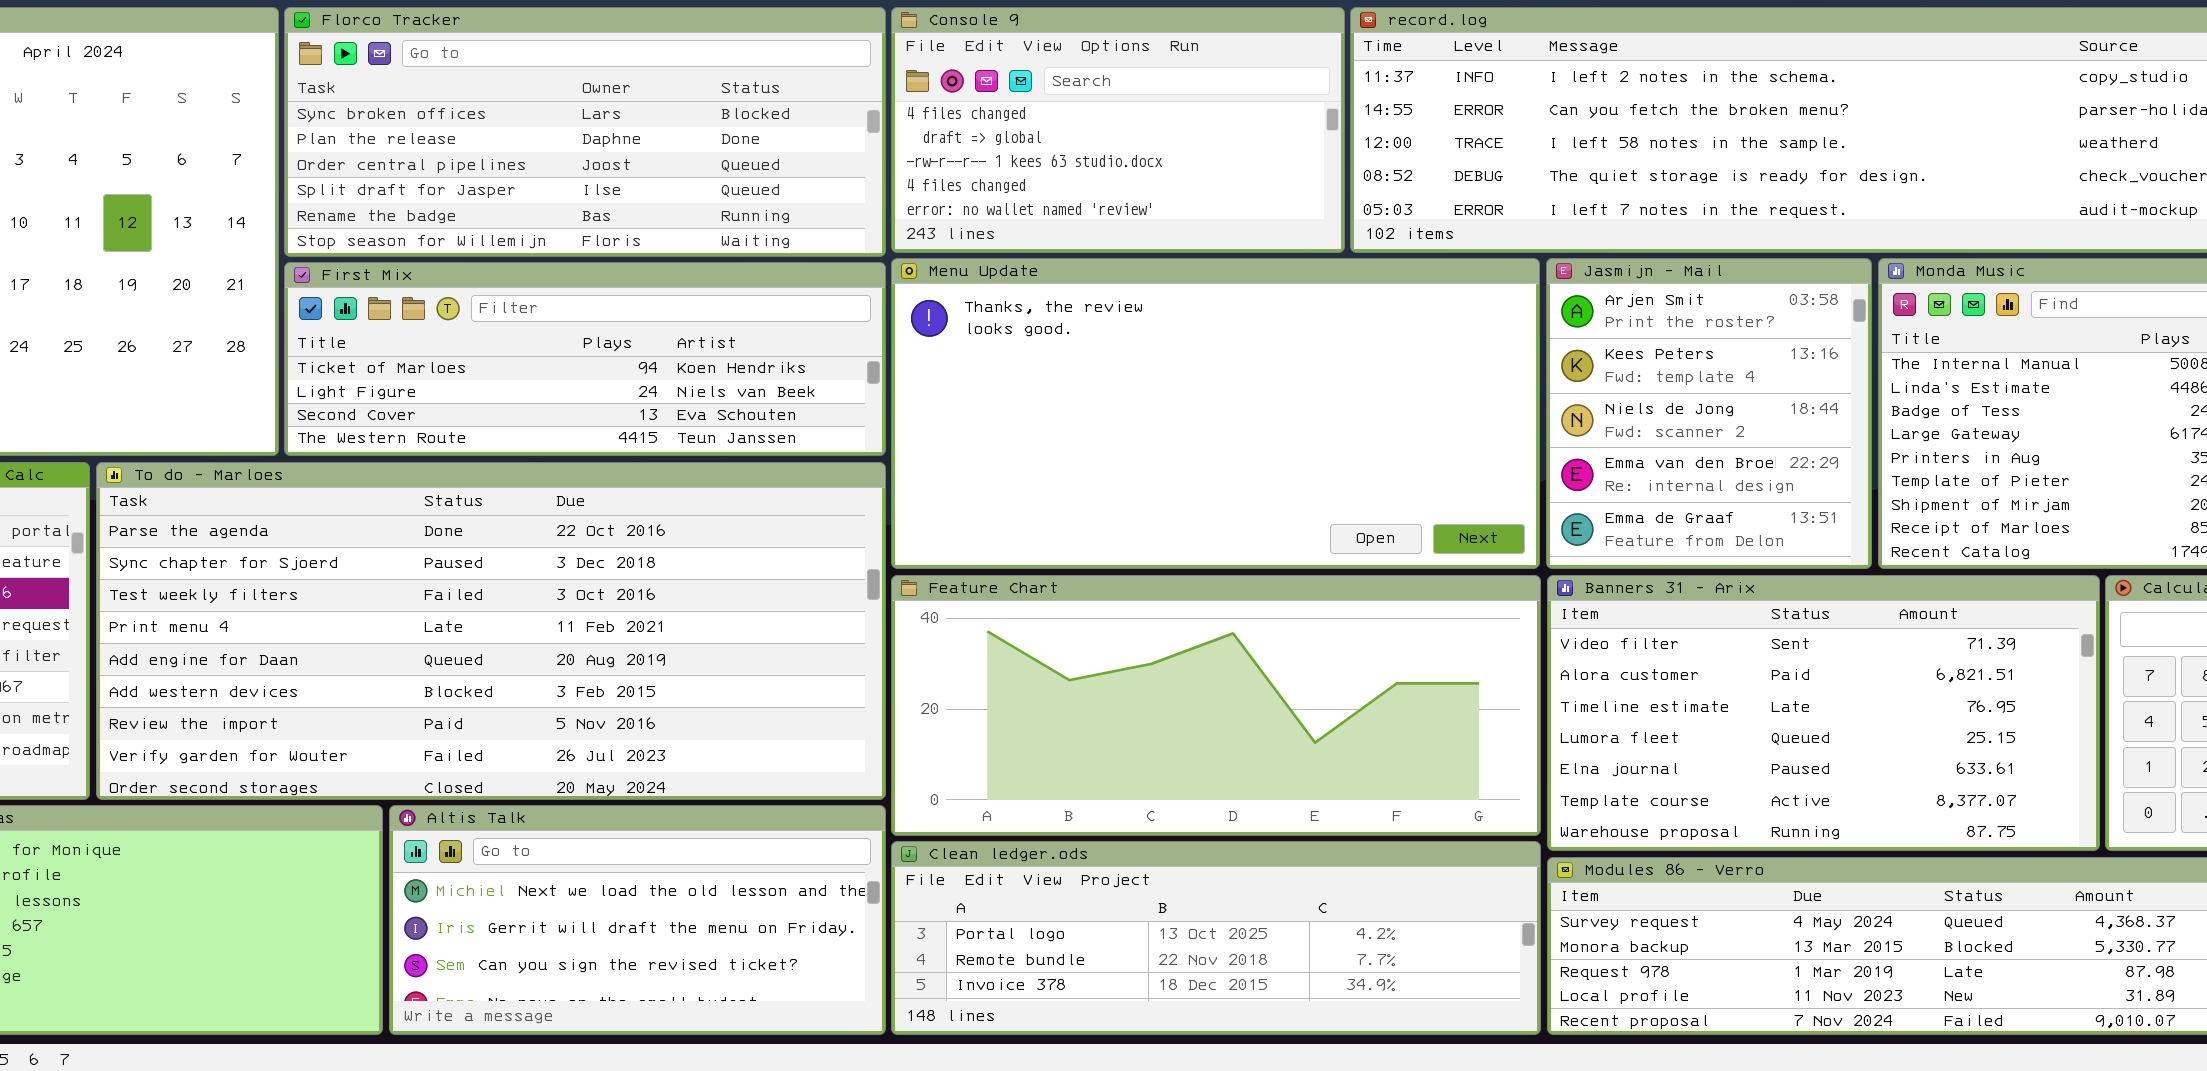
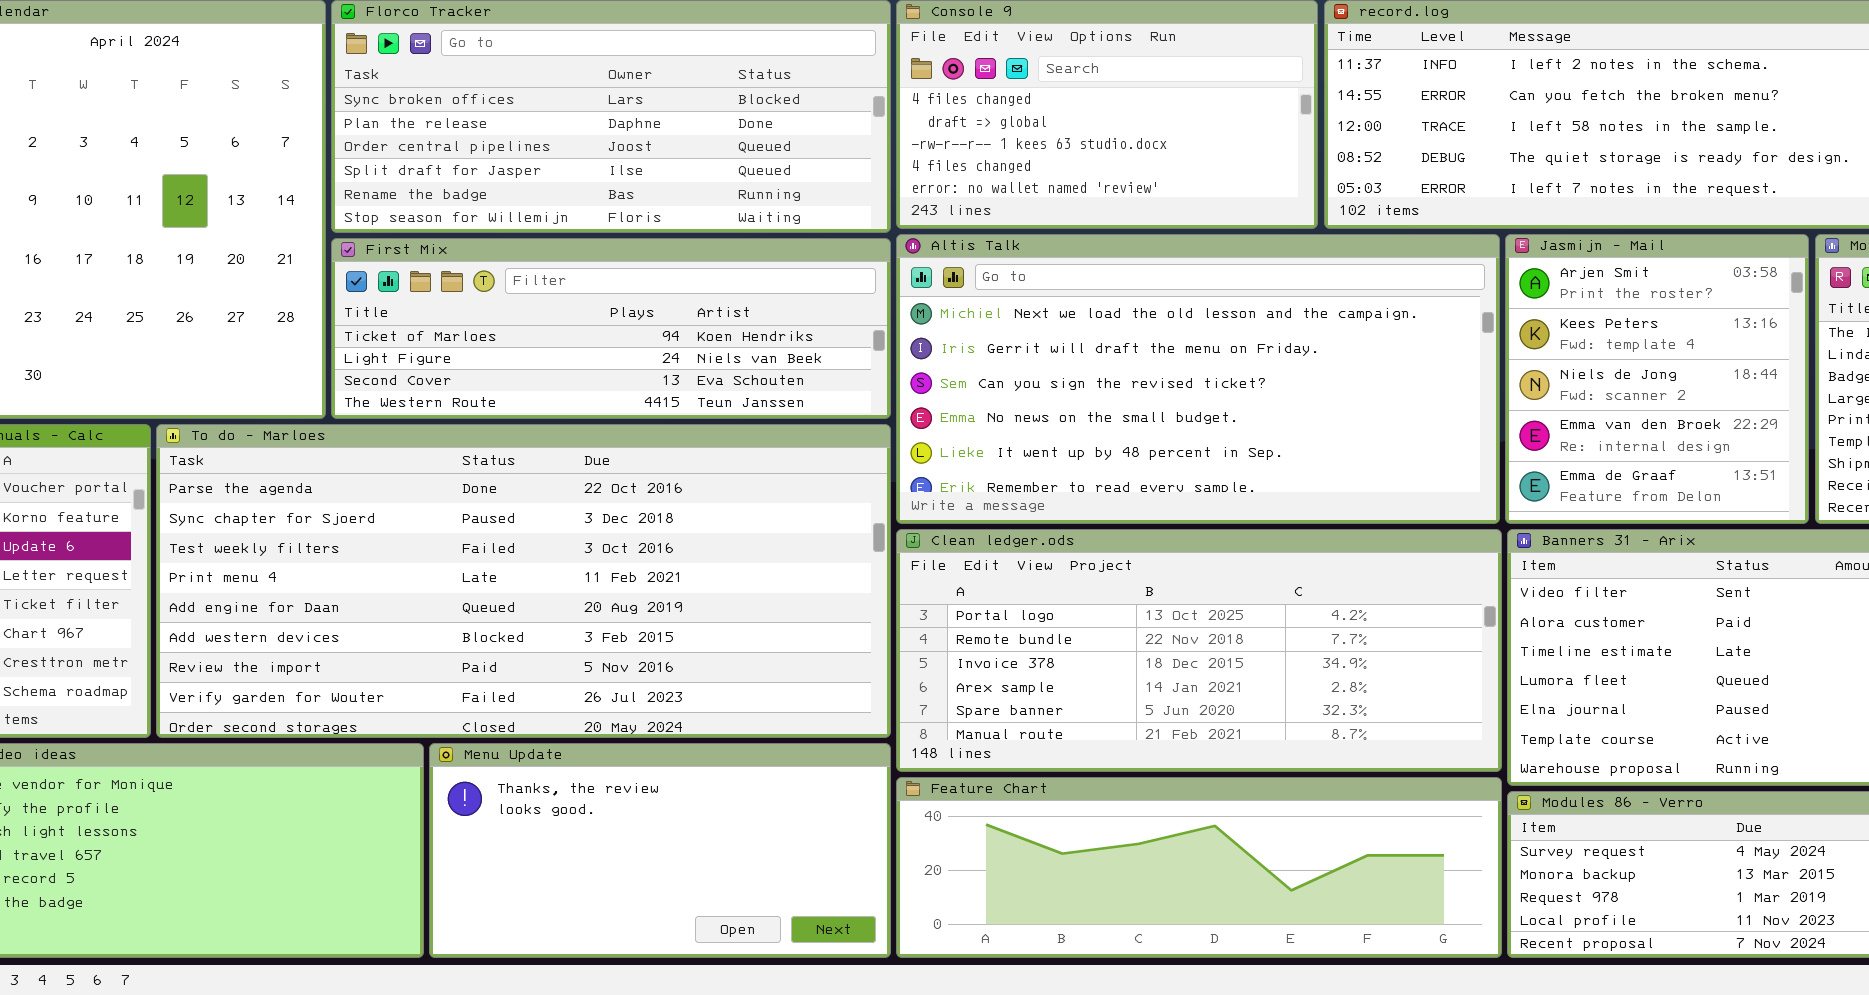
Menu Update: [891,258,1540,569] -> [429,743,891,958], moved, resized
Feature Chart: [891,575,1541,836] -> [896,777,1502,958], moved, resized
Altis Talk: [389,805,886,1035] -> [896,234,1500,524], moved, resized
Clean ledger.ods: [891,841,1541,1035] -> [896,529,1502,772], moved, resized

